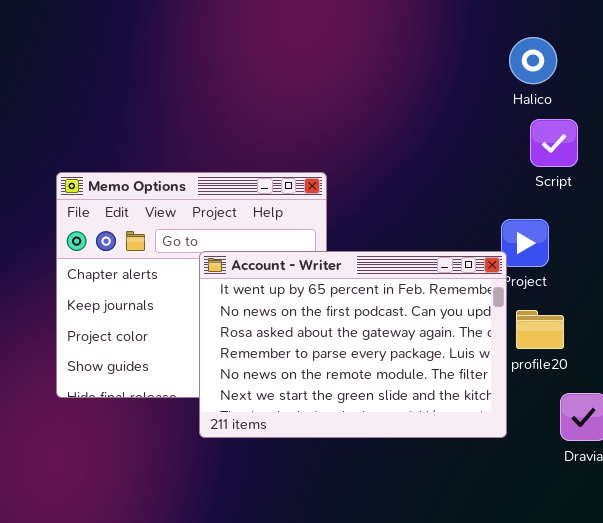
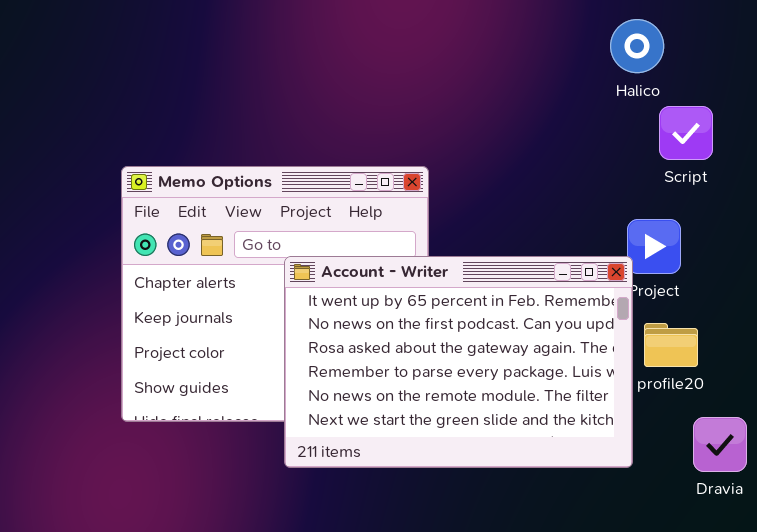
Halico: [509,37,557,84] -> [610,19,664,73], moved

